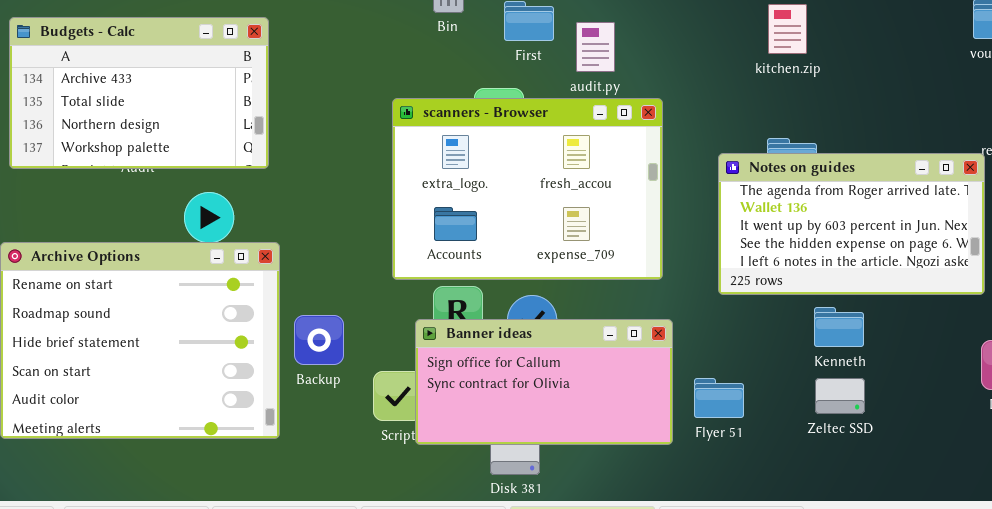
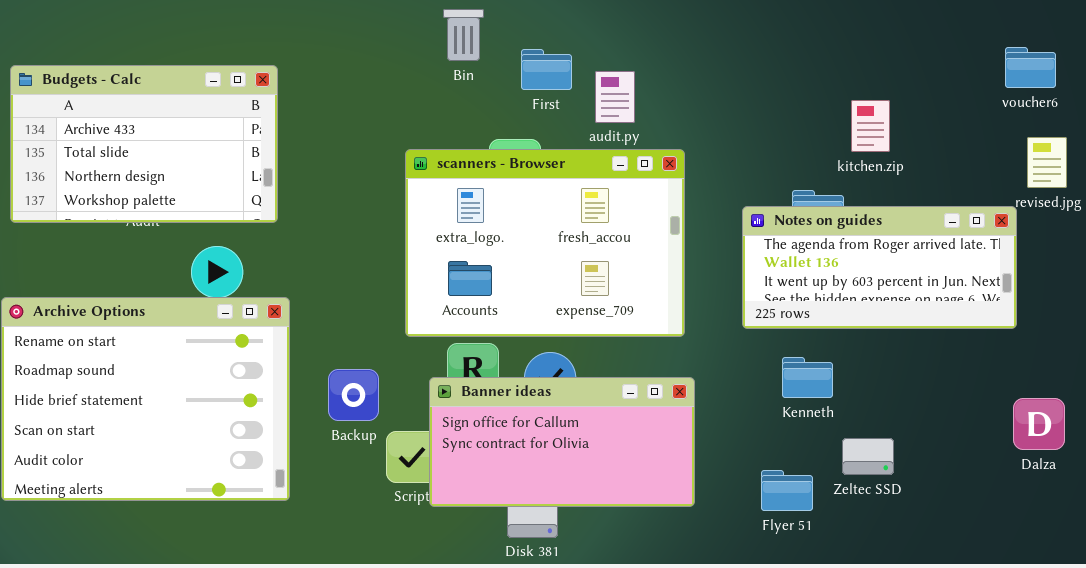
kitchen.zip: [768,4,807,54] -> [851,100,890,152], moved
Notes on guides: [718,153,985,295] -> [742,206,1017,329], resized
Kenneth: [814,307,864,347] -> [782,357,833,398], moved
Backup: [294,315,344,365] -> [328,369,379,421], moved
Flyer 51: [694,378,744,418] -> [761,470,813,511], moved

